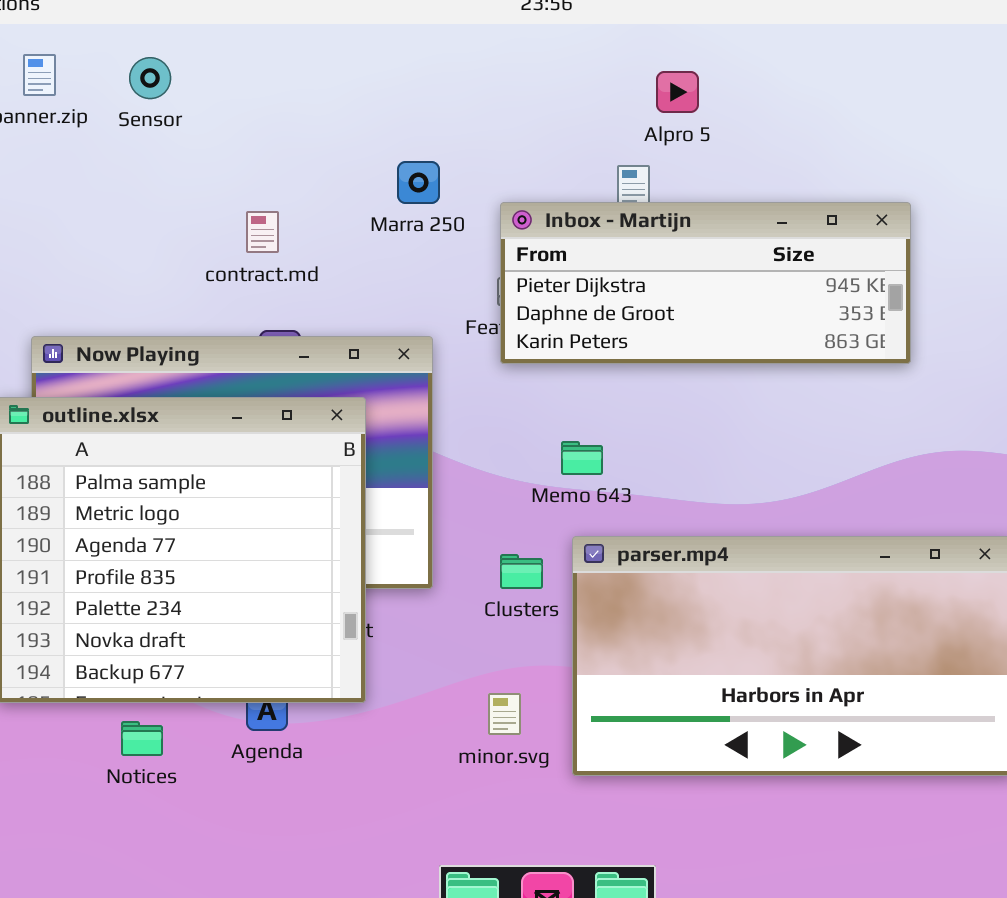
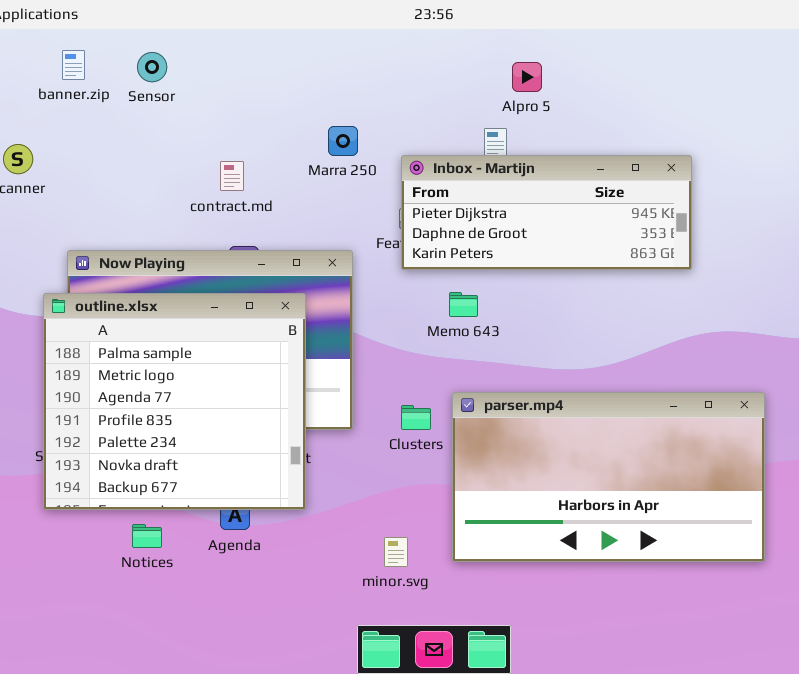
Memo 643: [561,441,603,475] -> [449,292,478,317], moved
minor.svg: [488,693,521,735] -> [384,537,408,567], moved

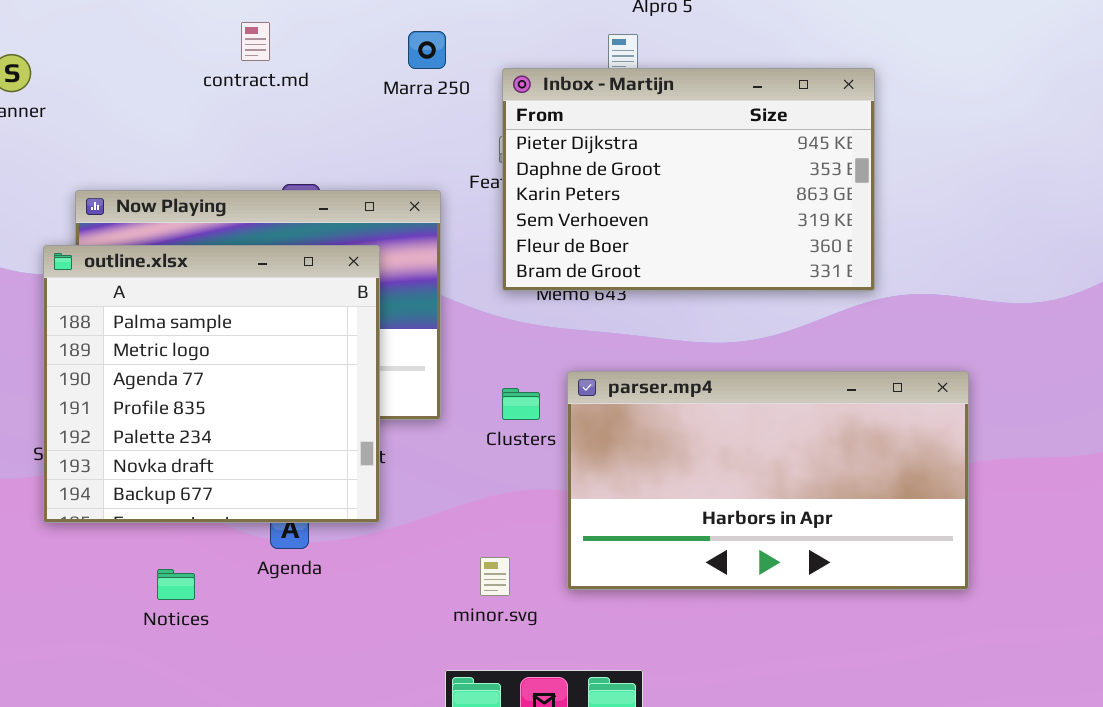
Inbox - Martijn: [401,155,692,270] -> [502,68,875,291], resized
contract.md: [220,161,244,191] -> [241,22,270,61], moved
Notices: [132,524,162,548] -> [157,569,195,600], moved

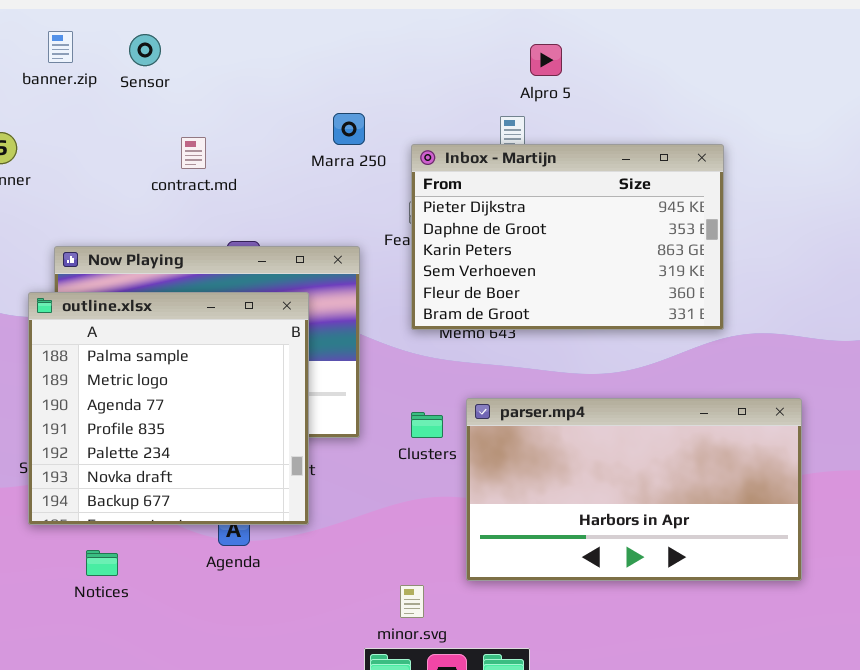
contract.md: [241,22,270,61] -> [181,137,206,169], moved
minor.svg: [480,557,510,596] -> [400,585,424,618], moved
Notices: [157,569,195,600] -> [86,550,118,576], moved

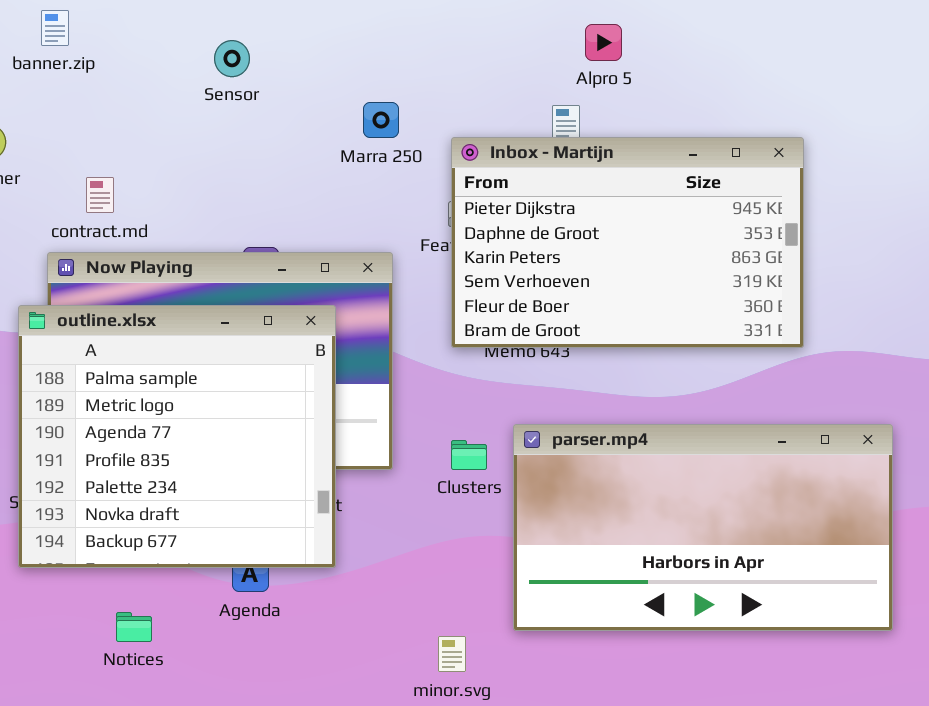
Sensor: [129,34,161,66] -> [214,40,250,77], moved
contract.md: [181,137,206,169] -> [86,177,114,213], moved
Notices: [86,550,118,576] -> [116,612,152,642], moved

